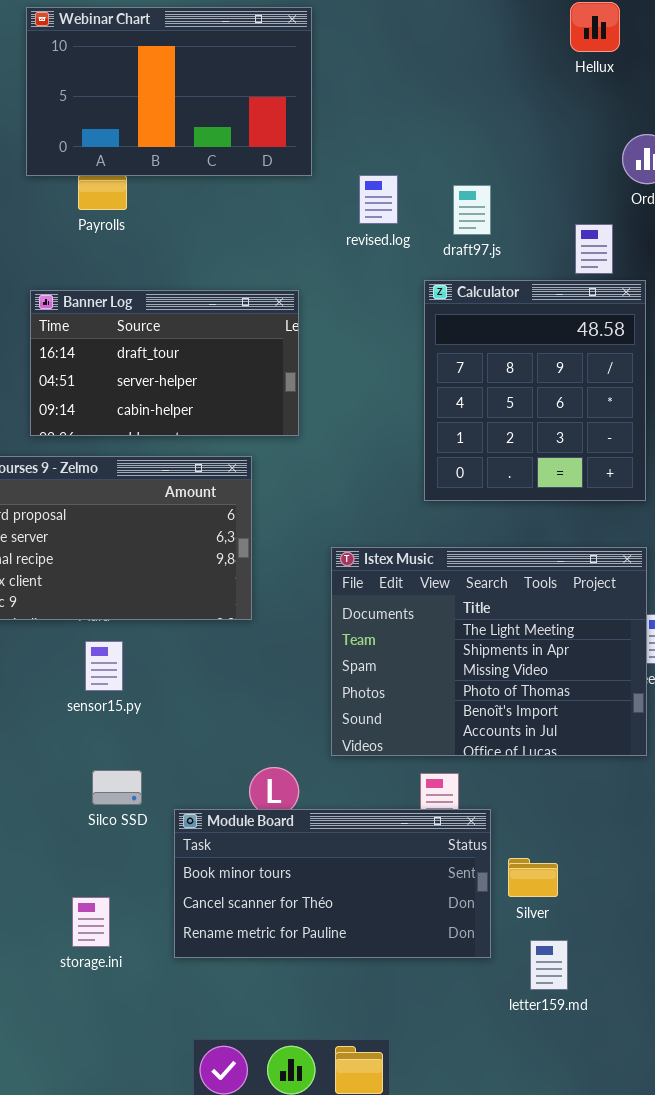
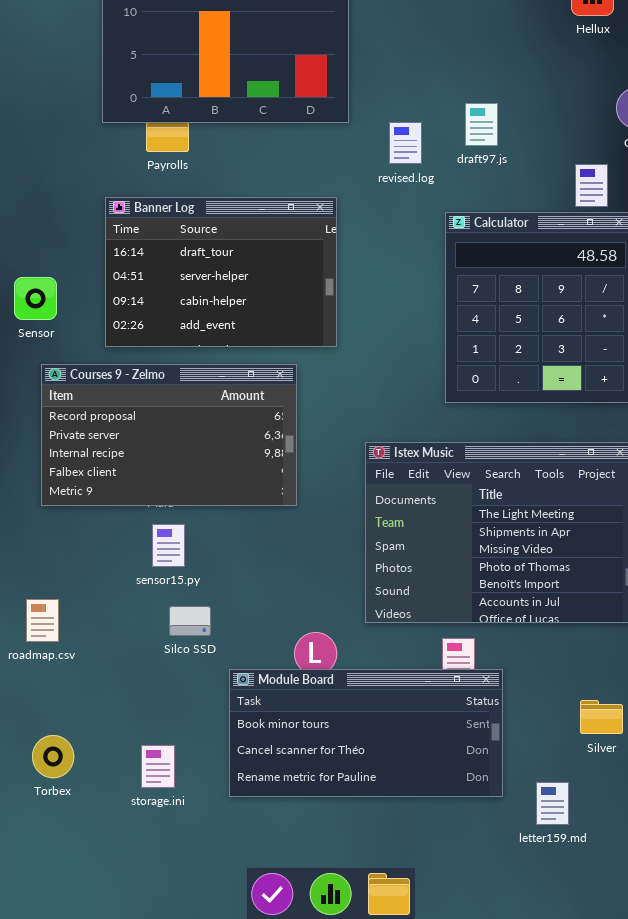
draft97.js: [453,185,491,235] -> [465,103,498,146], moved
Banner Log: [30,290,299,436] -> [105,197,337,347], resized
Silco SSD: [92,770,142,805] -> [169,606,211,636], moved
Silver: [508,858,558,897] -> [580,700,623,734], moved

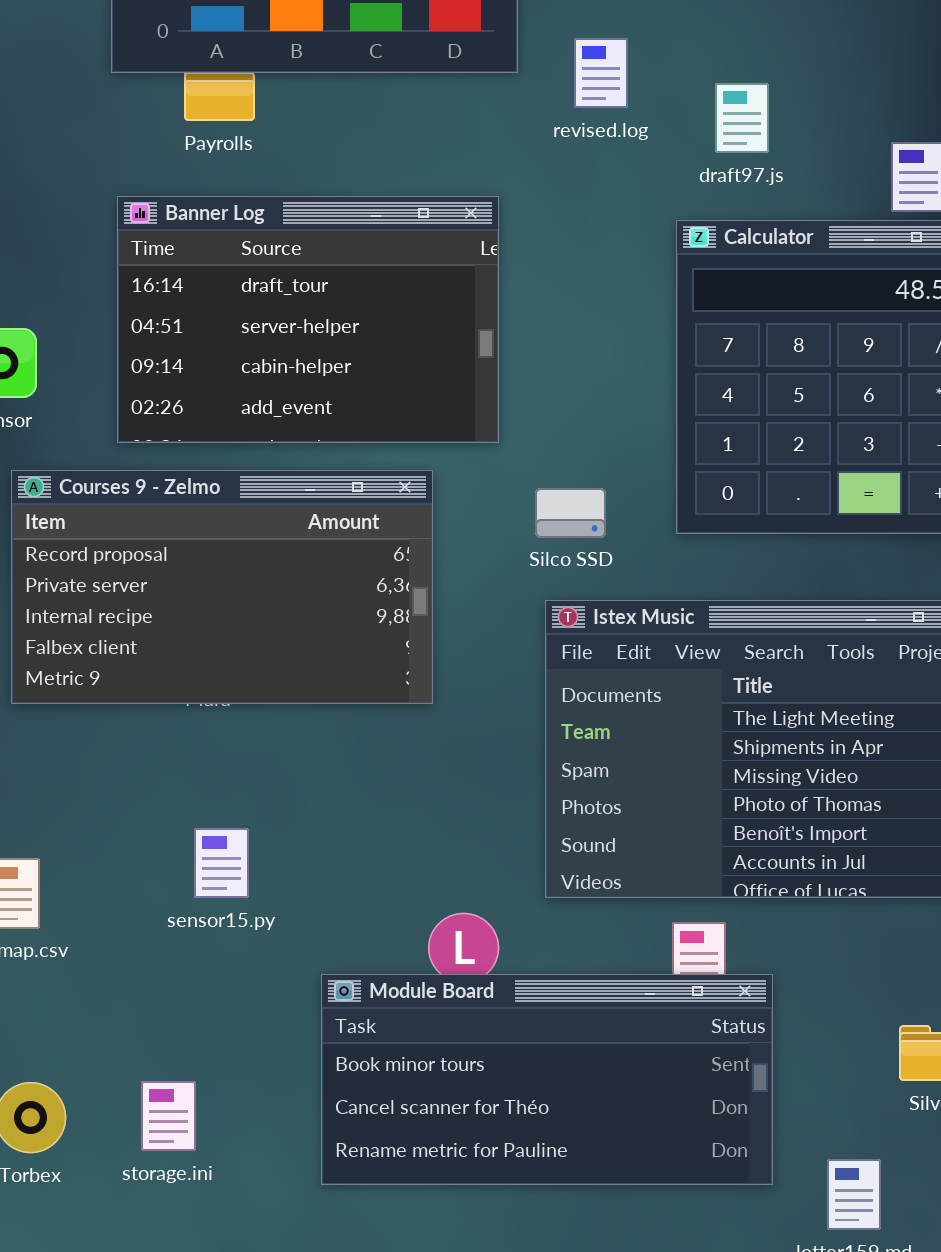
draft97.js: [465,103,498,146] -> [715,83,769,153], moved
revised.log: [389,122,422,164] -> [574,38,628,108], moved
sensor15.py: [152,524,185,567] -> [194,828,249,898], moved
Silco SSD: [169,606,211,636] -> [535,488,606,538], moved
storage.ini: [141,745,175,788] -> [141,1081,196,1151], moved

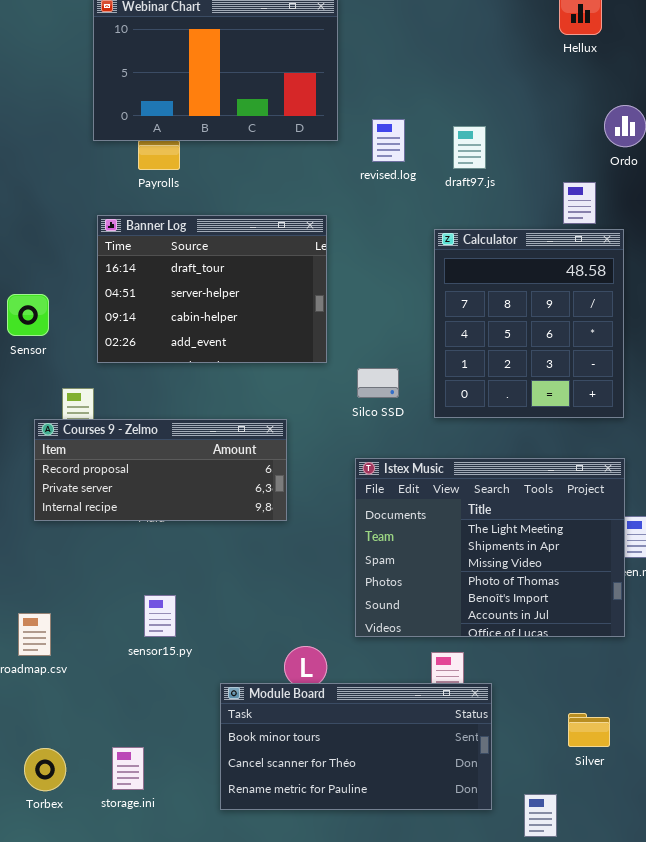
draft97.js: [715,83,769,153] -> [453,126,486,169], moved
Courses 9 - Zelmo: [11,470,433,704] -> [34,419,287,521], resized
Silco SSD: [535,488,606,538] -> [357,368,399,398], moved

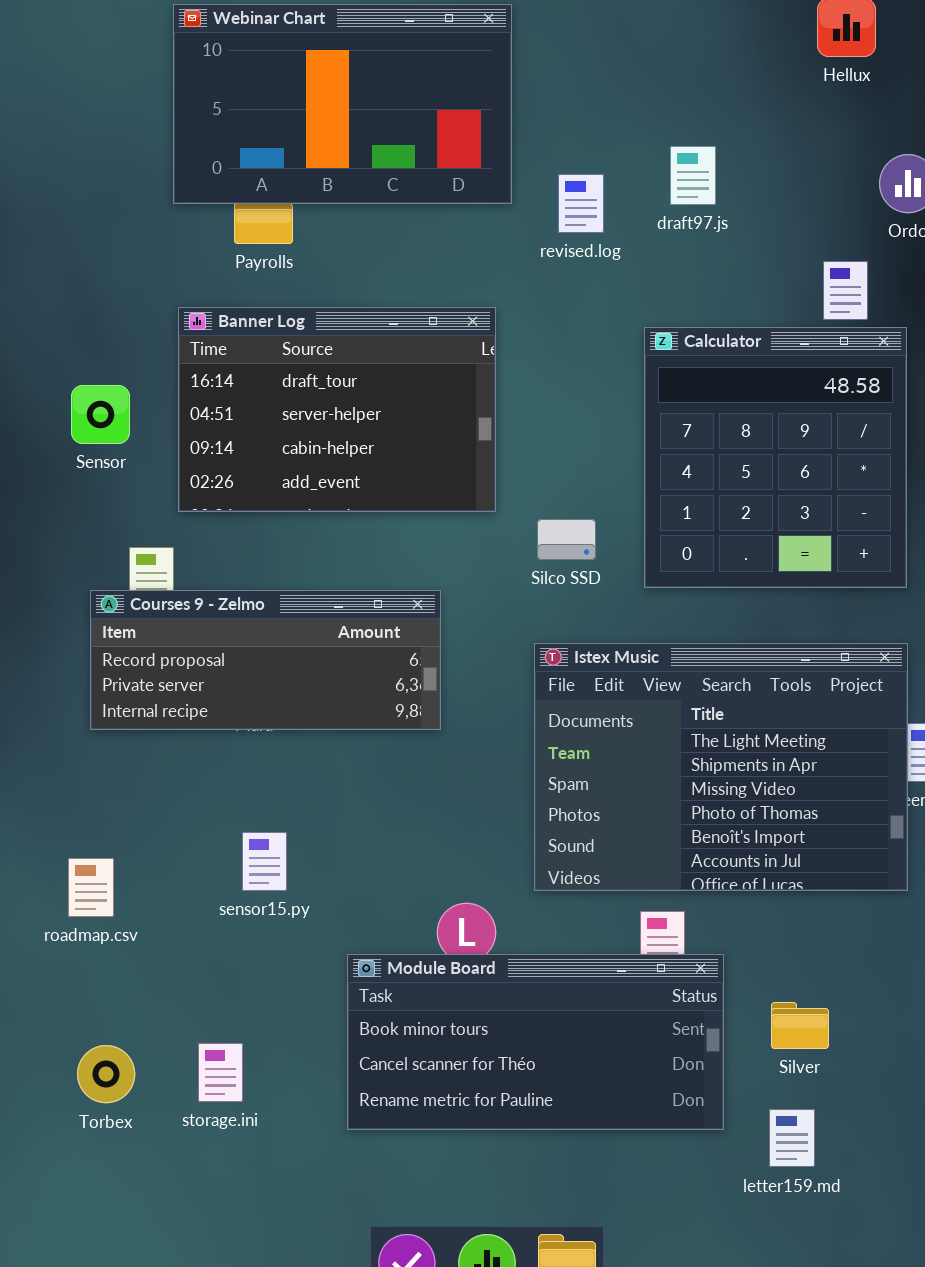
draft97.js: [453,126,486,169] -> [670,146,716,205], moved
Sensor: [7,294,49,336] -> [71,385,130,444], moved
Silver: [568,713,610,747] -> [771,1002,829,1049], moved

